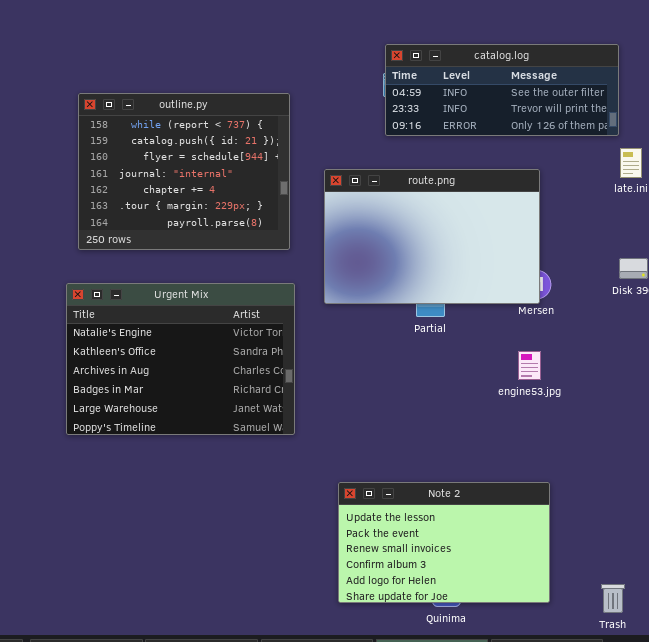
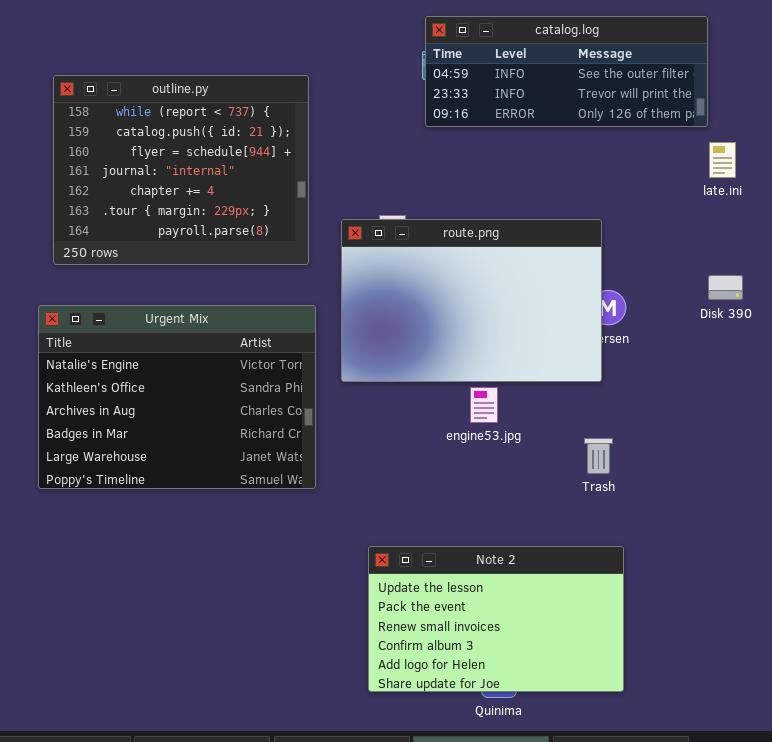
route.png: [324,169,540,304] -> [341,219,602,382], moved
engine53.jpg: [518,351,541,380] -> [470,387,498,423], moved
Trash: [601,584,625,613] -> [584,438,613,474], moved

